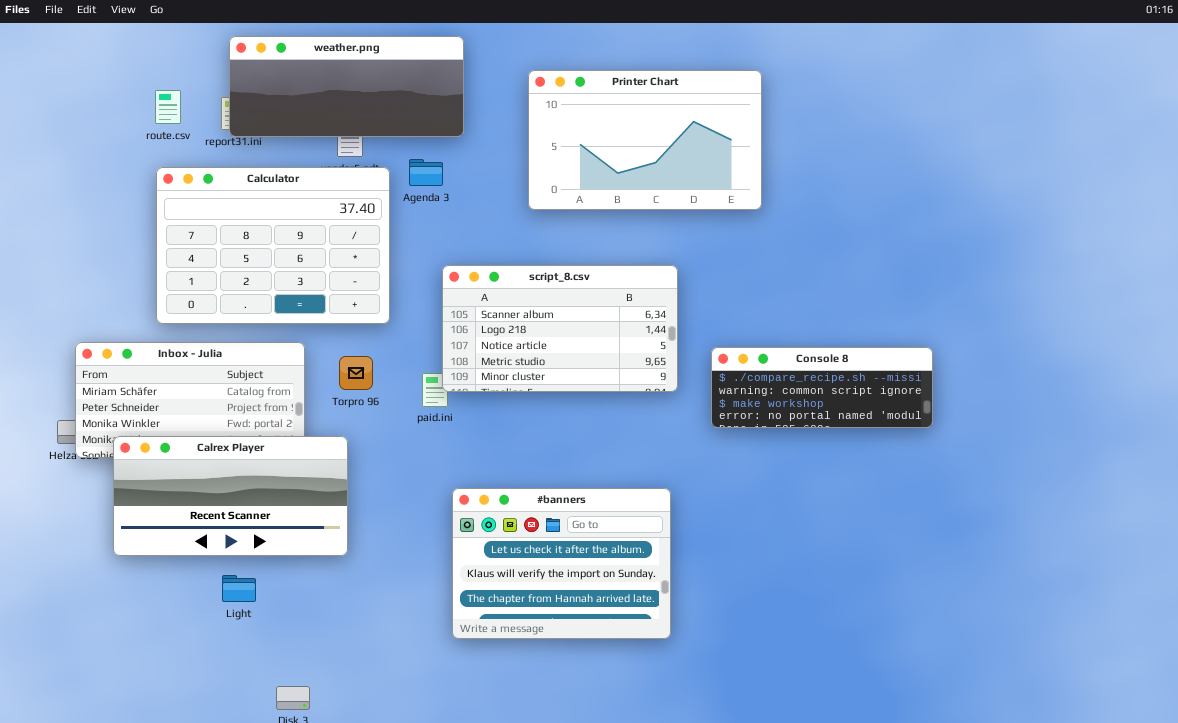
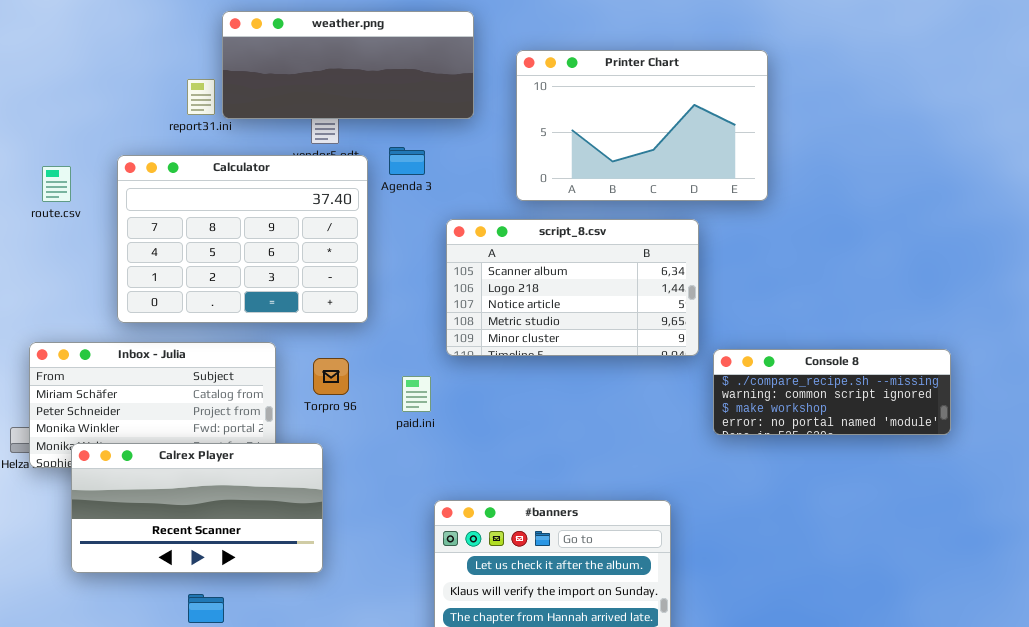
weather.png: [229,36,464,137] -> [222,11,474,119], moved
route.csv: [155,90,181,124] -> [42,166,71,202], moved
script_8.csv: [442,265,678,392] -> [446,219,699,356], moved

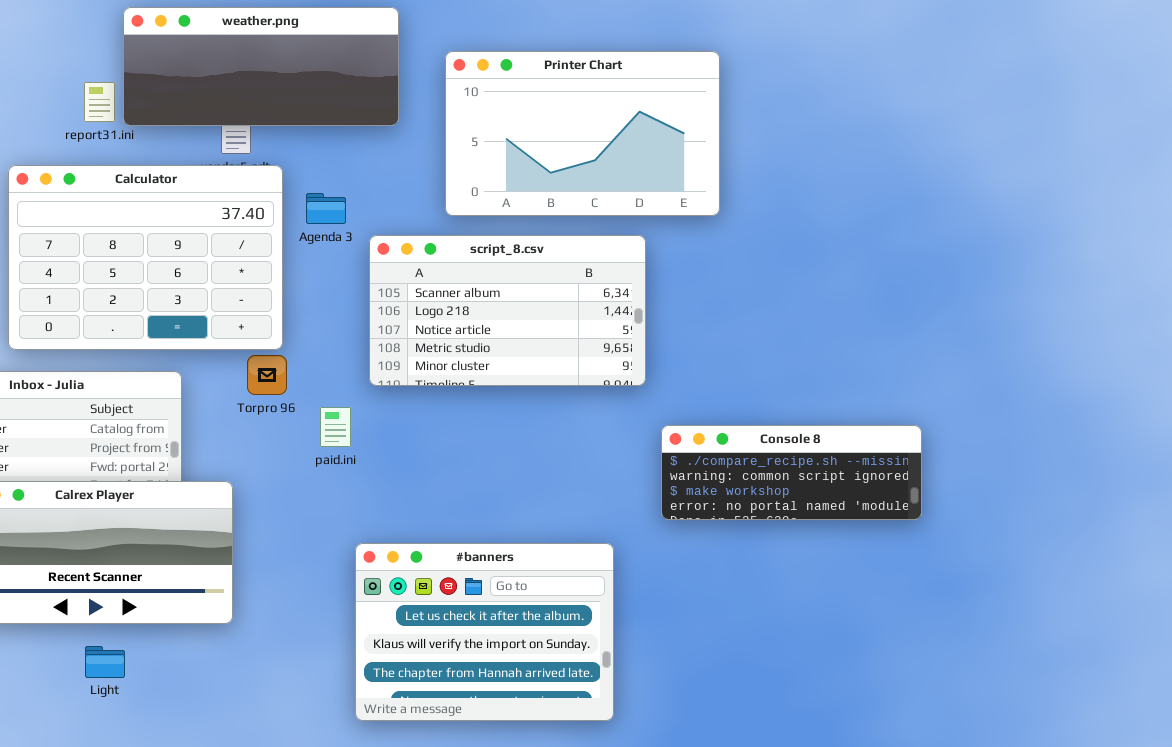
Agenda 3: [389,147,425,175] -> [306,193,346,224], moved
Console 8: [713,349,951,435] -> [661,425,922,520], moved
Torpro 96: [313,358,349,395] -> [247,355,287,395], moved

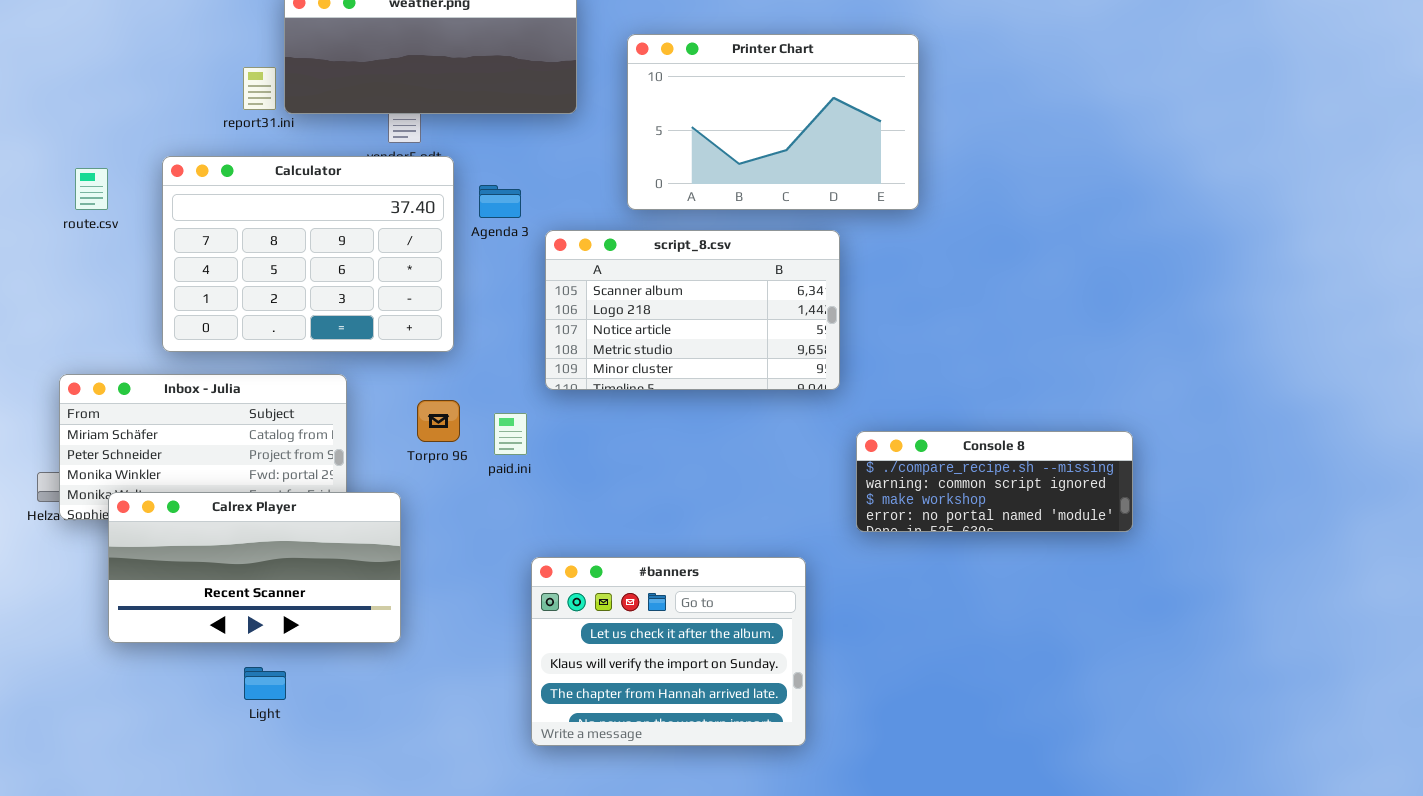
Torpro 96: [247,355,287,395] -> [417,400,460,442], moved

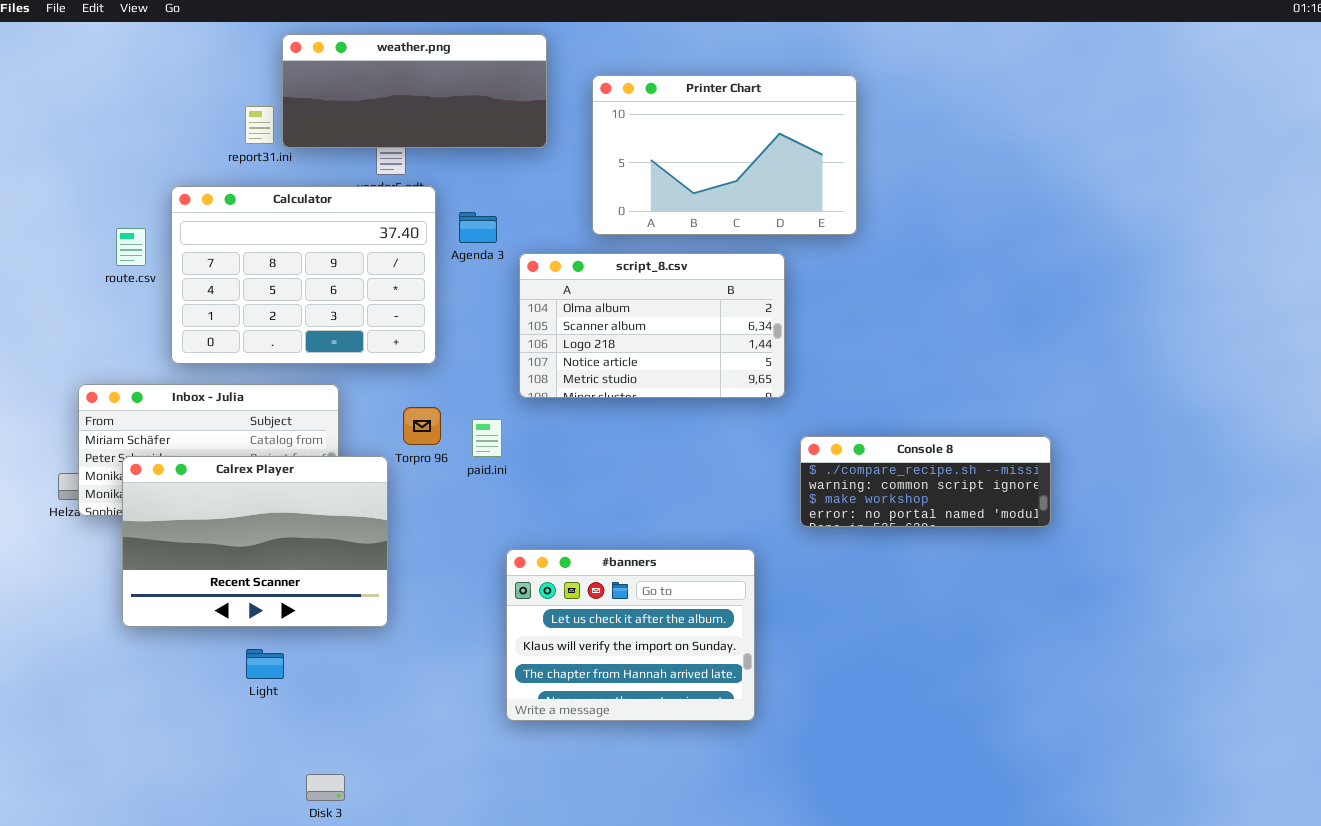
route.csv: [75,168,108,210] -> [116,228,146,266], moved
script_8.csv: [545,230,840,390] -> [519,253,785,398], scrolled up 1 row
Calrex Player: [108,492,401,643] -> [122,456,388,627], resized

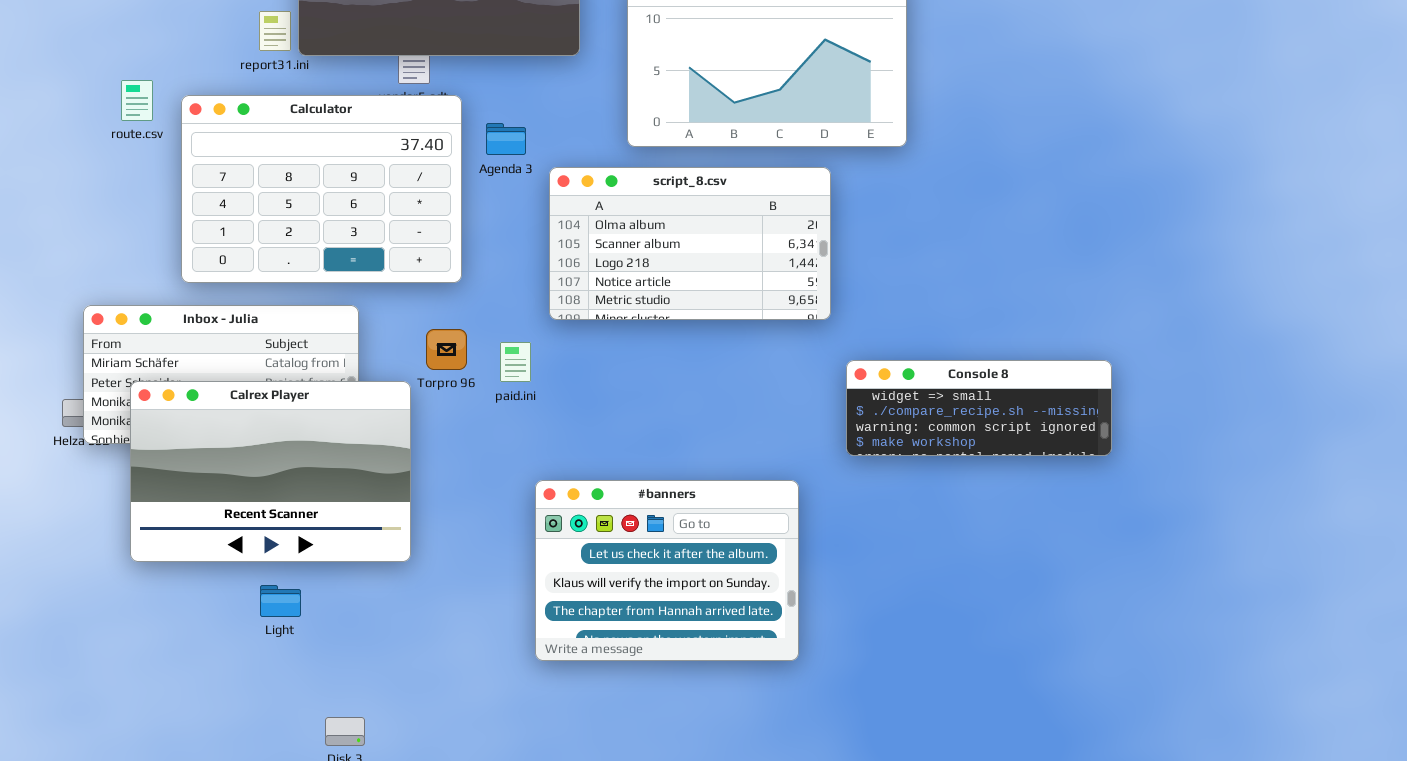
route.csv: [116,228,146,266] -> [121,80,153,121], moved
Console 8: [800,436,1051,527] -> [846,360,1112,456], scrolled up 1 row

